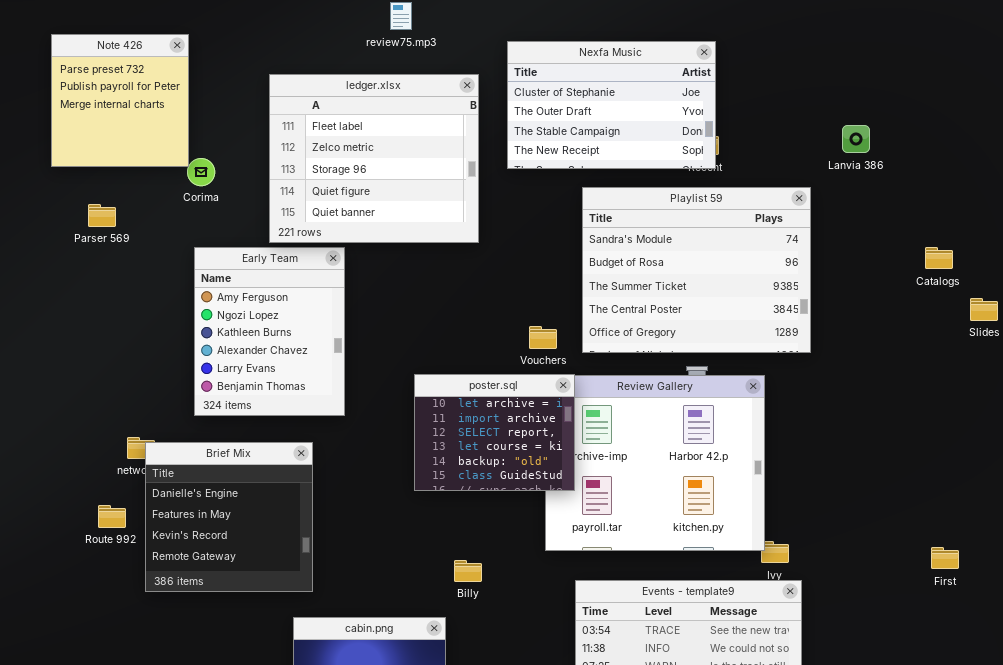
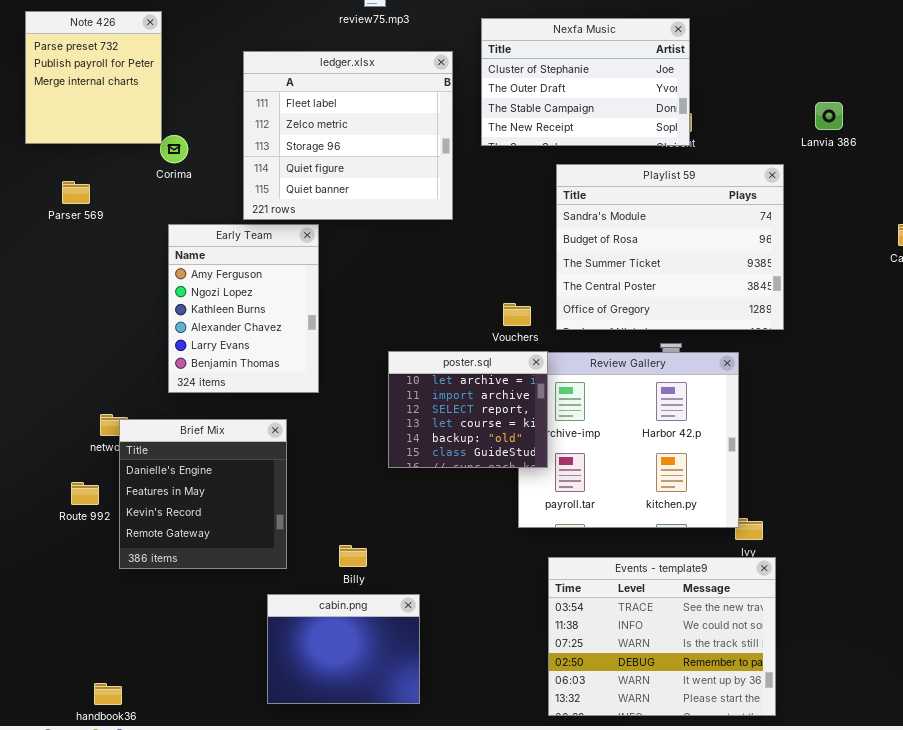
Billy: [454,560,482,582] -> [339,545,367,567], moved

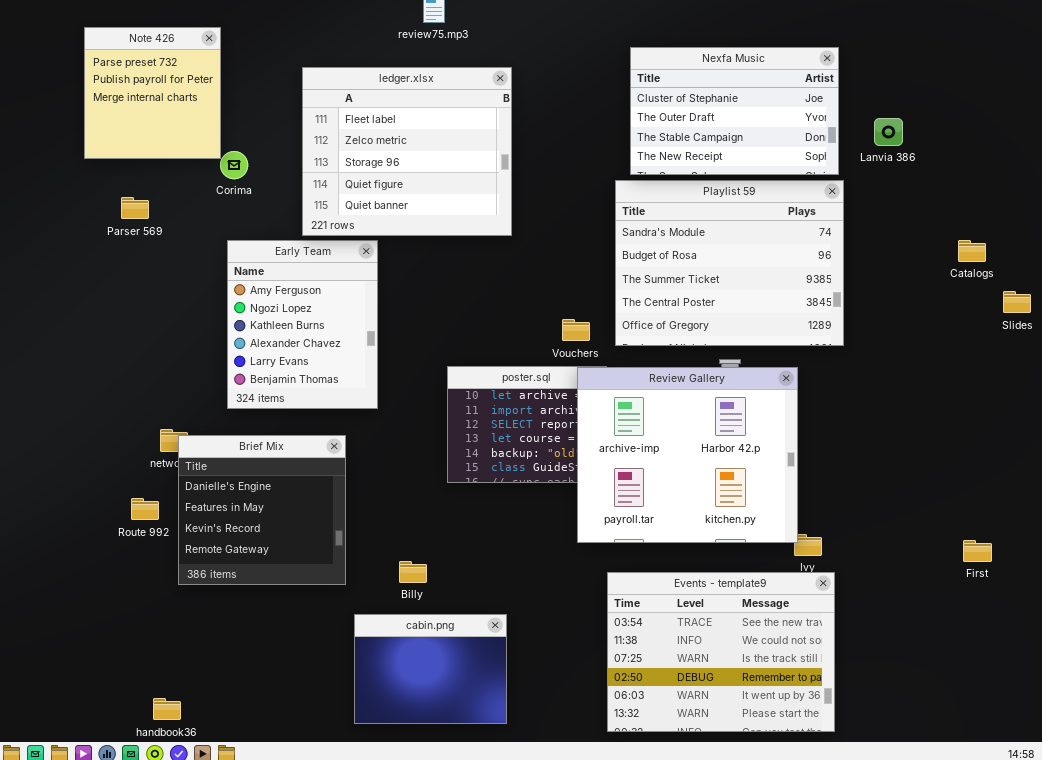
Nexfa Music: [481,18,690,146] -> [630,47,839,175], moved
Review Gallery: [518,352,739,528] -> [577,367,798,543], raised
cabin.png: [267,594,420,704] -> [354,614,507,724], moved

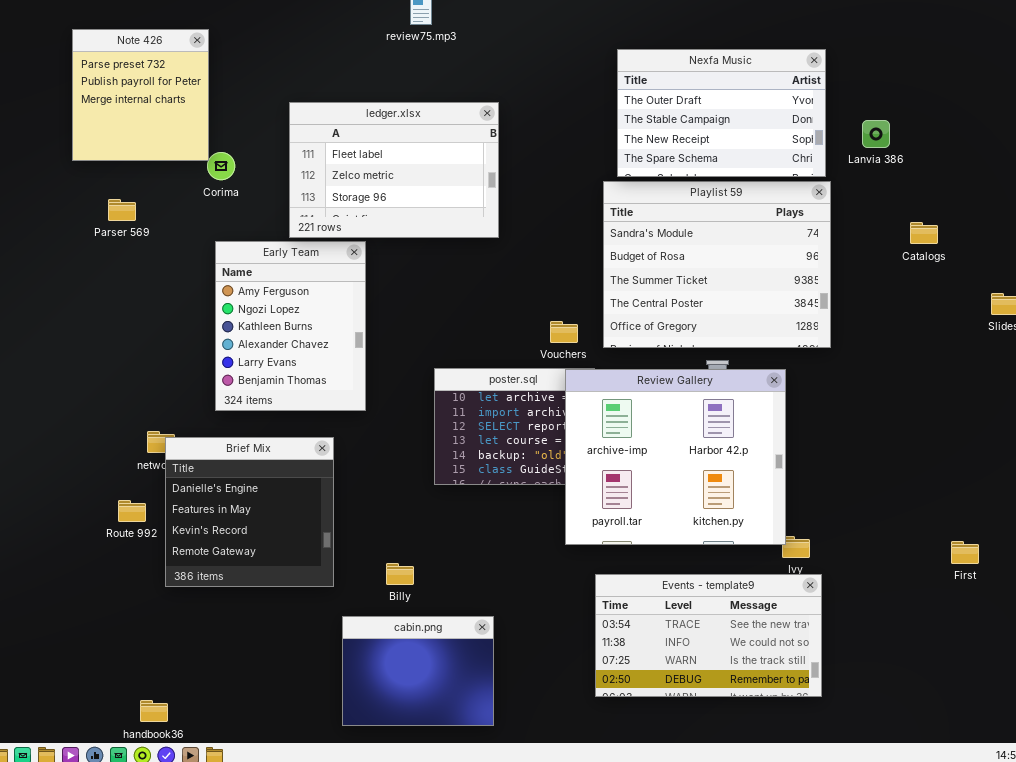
Nexfa Music: [630,47,839,175] -> [617,49,826,177], scrolled down 1 row
ledger.xlsx: [302,67,512,236] -> [289,102,499,238], resized
Catalogs: [958,240,986,262] -> [910,222,938,244], moved
Events - template9: [607,572,835,732] -> [595,574,822,697], resized

